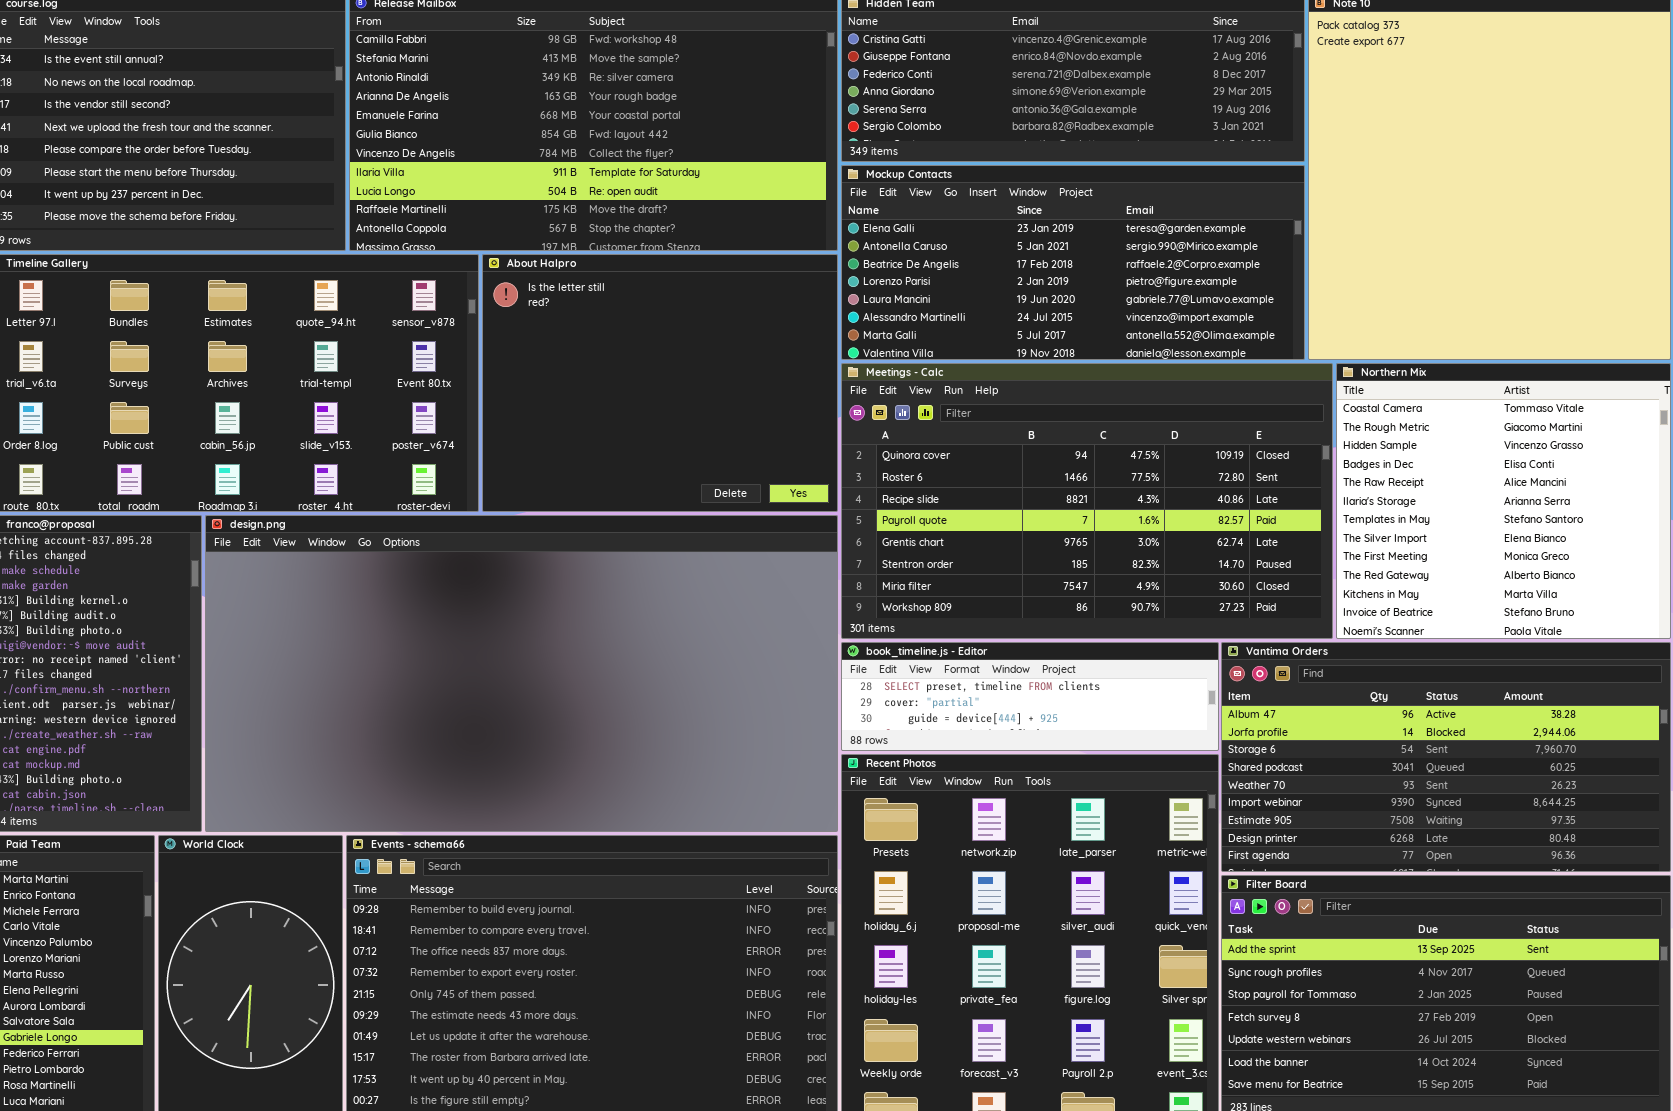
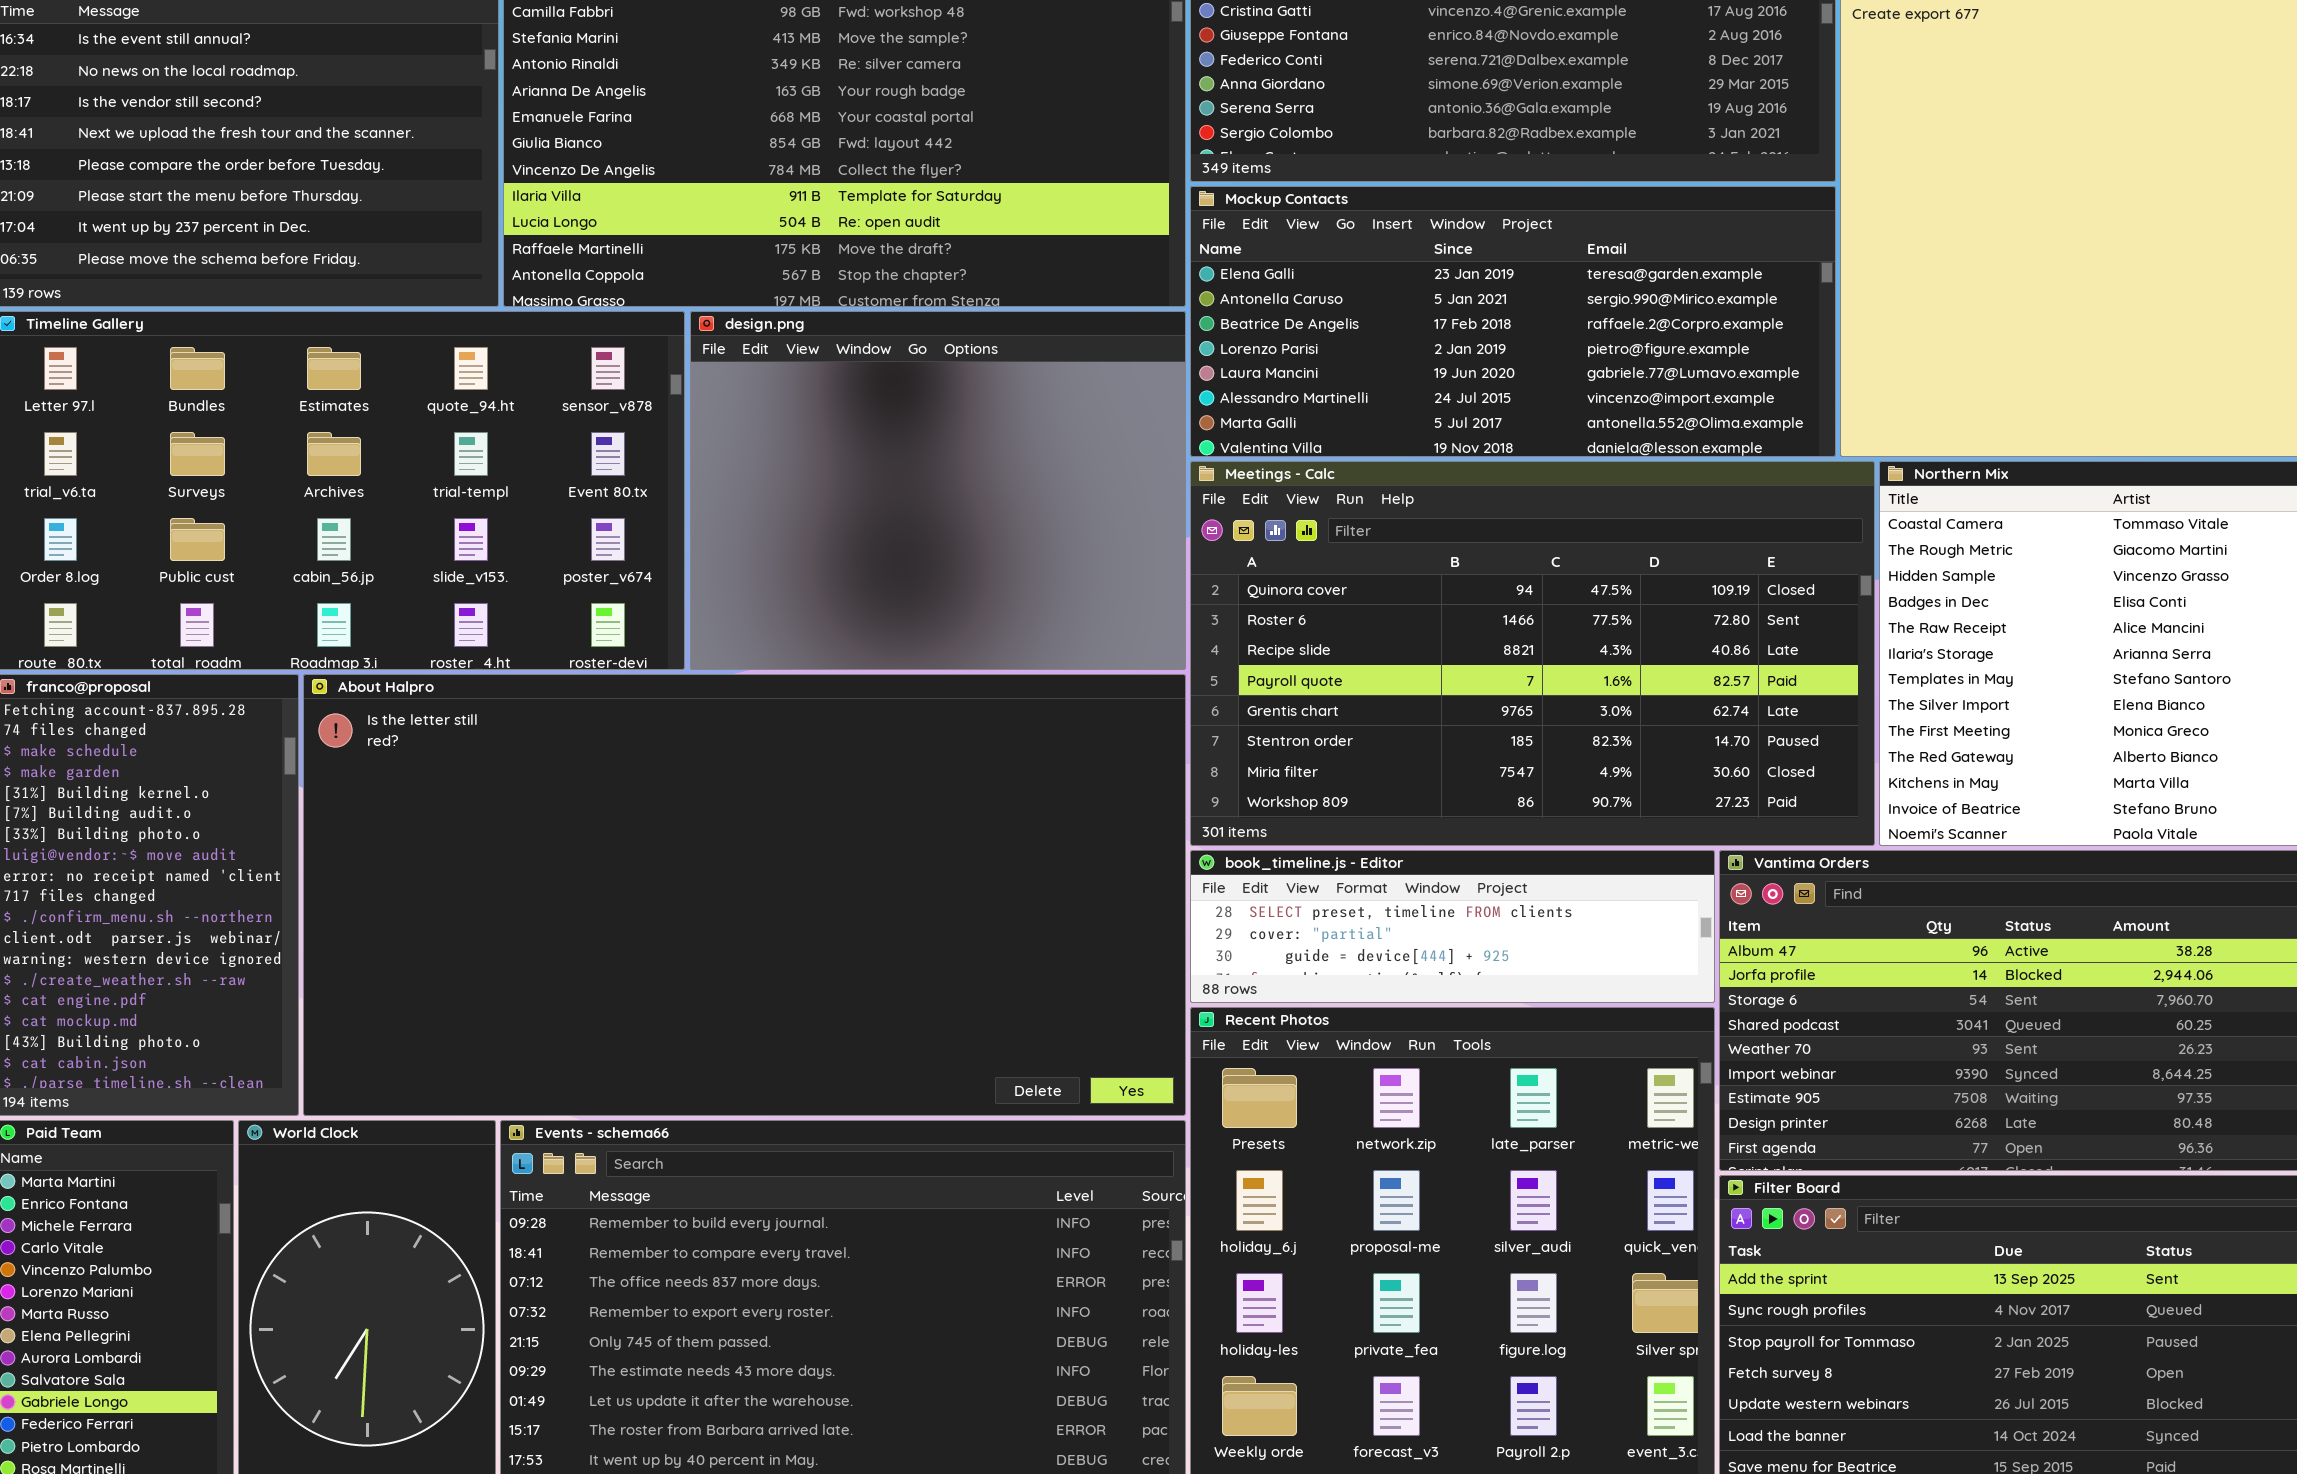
About Halpro: [482,254,838,512] -> [303,674,1186,1116], moved, resized
design.png: [205,515,838,832] -> [690,311,1186,670], moved, resized

